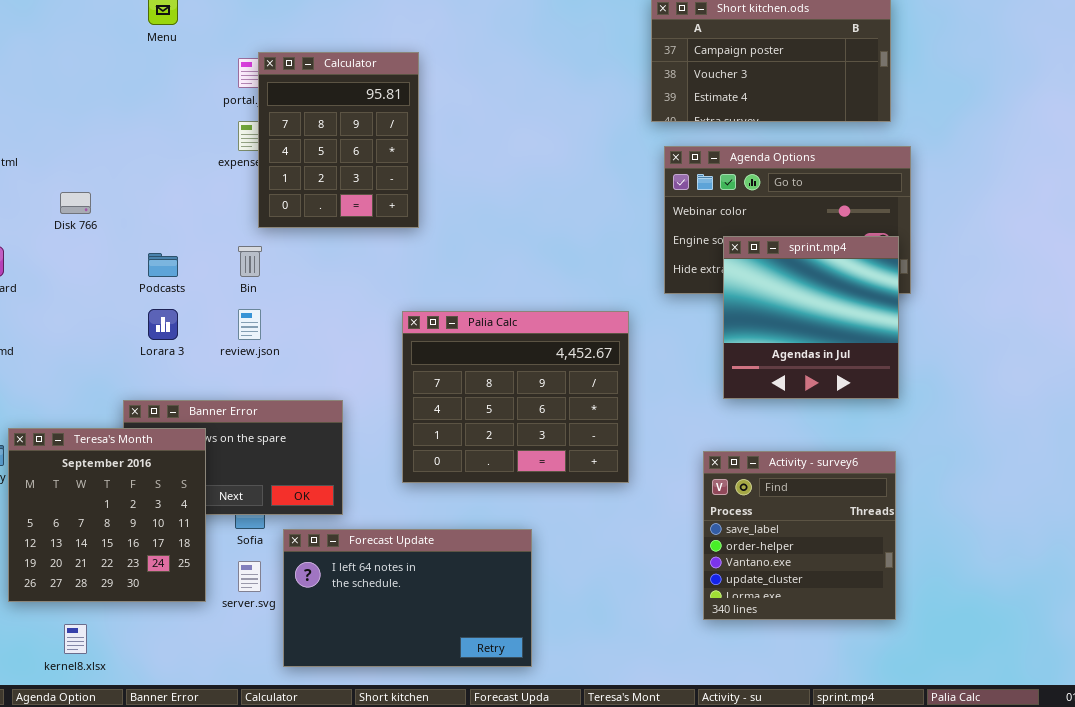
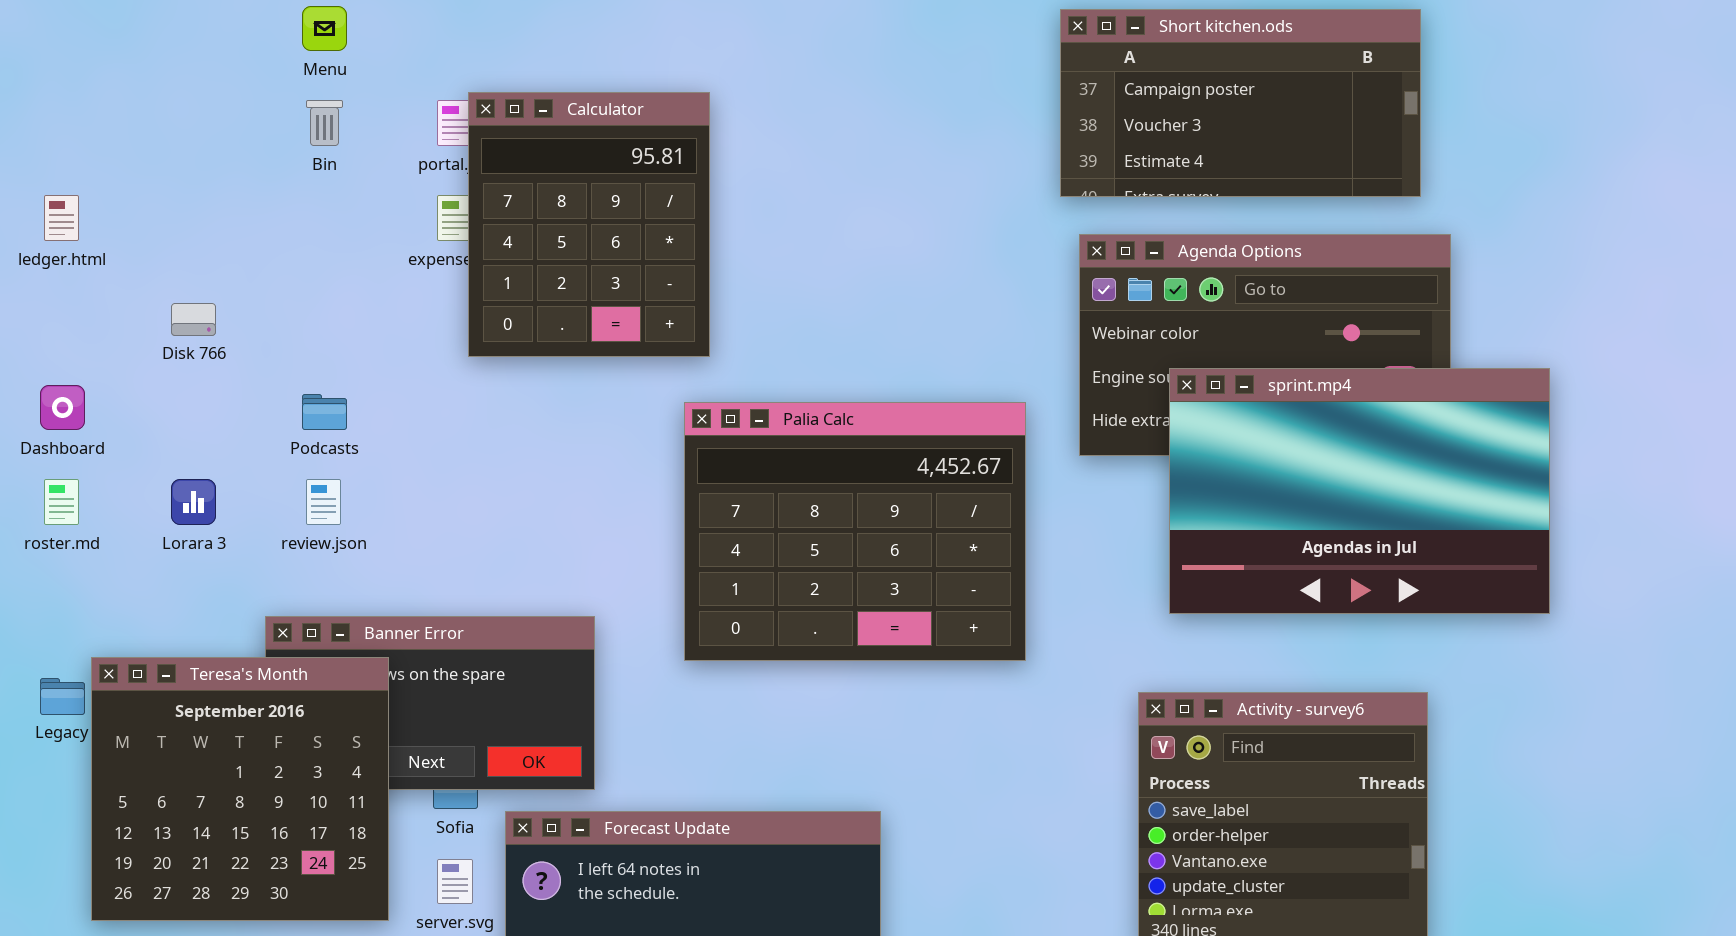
sprint.mp4: [723,236,899,399] -> [1169,368,1550,614], resized
Bin: [238,246,262,277] -> [306,100,343,146], moved
Lorara 3: [148,309,178,340] -> [171,479,216,525], moved
review.json: [238,309,261,340] -> [306,479,341,525], moved
Palia Calc: [402,311,629,483] -> [684,402,1026,661], moved

